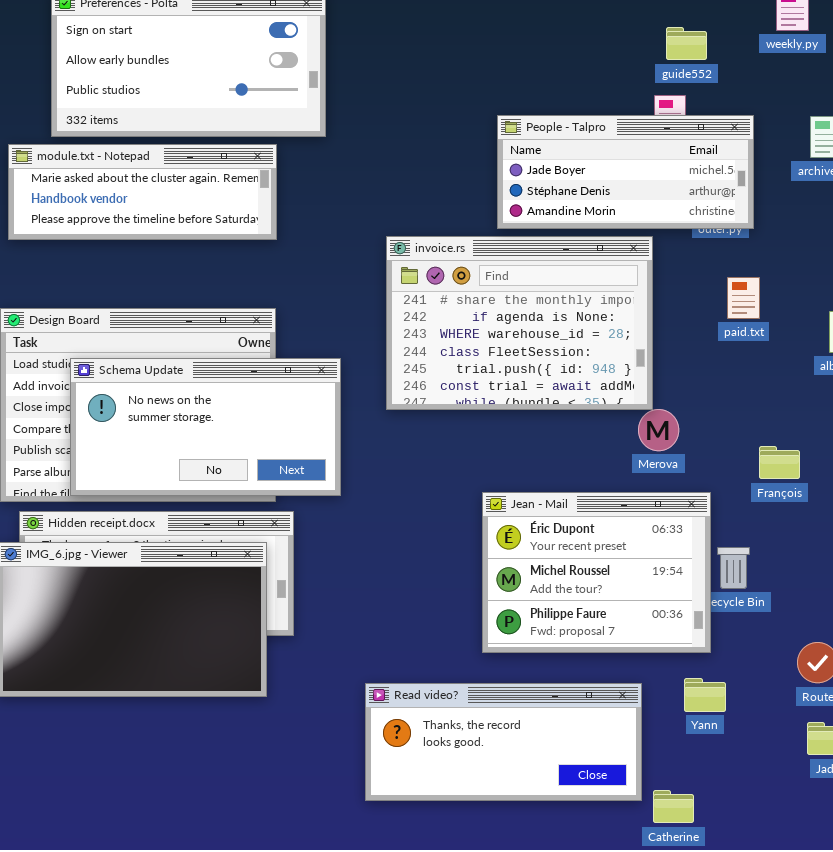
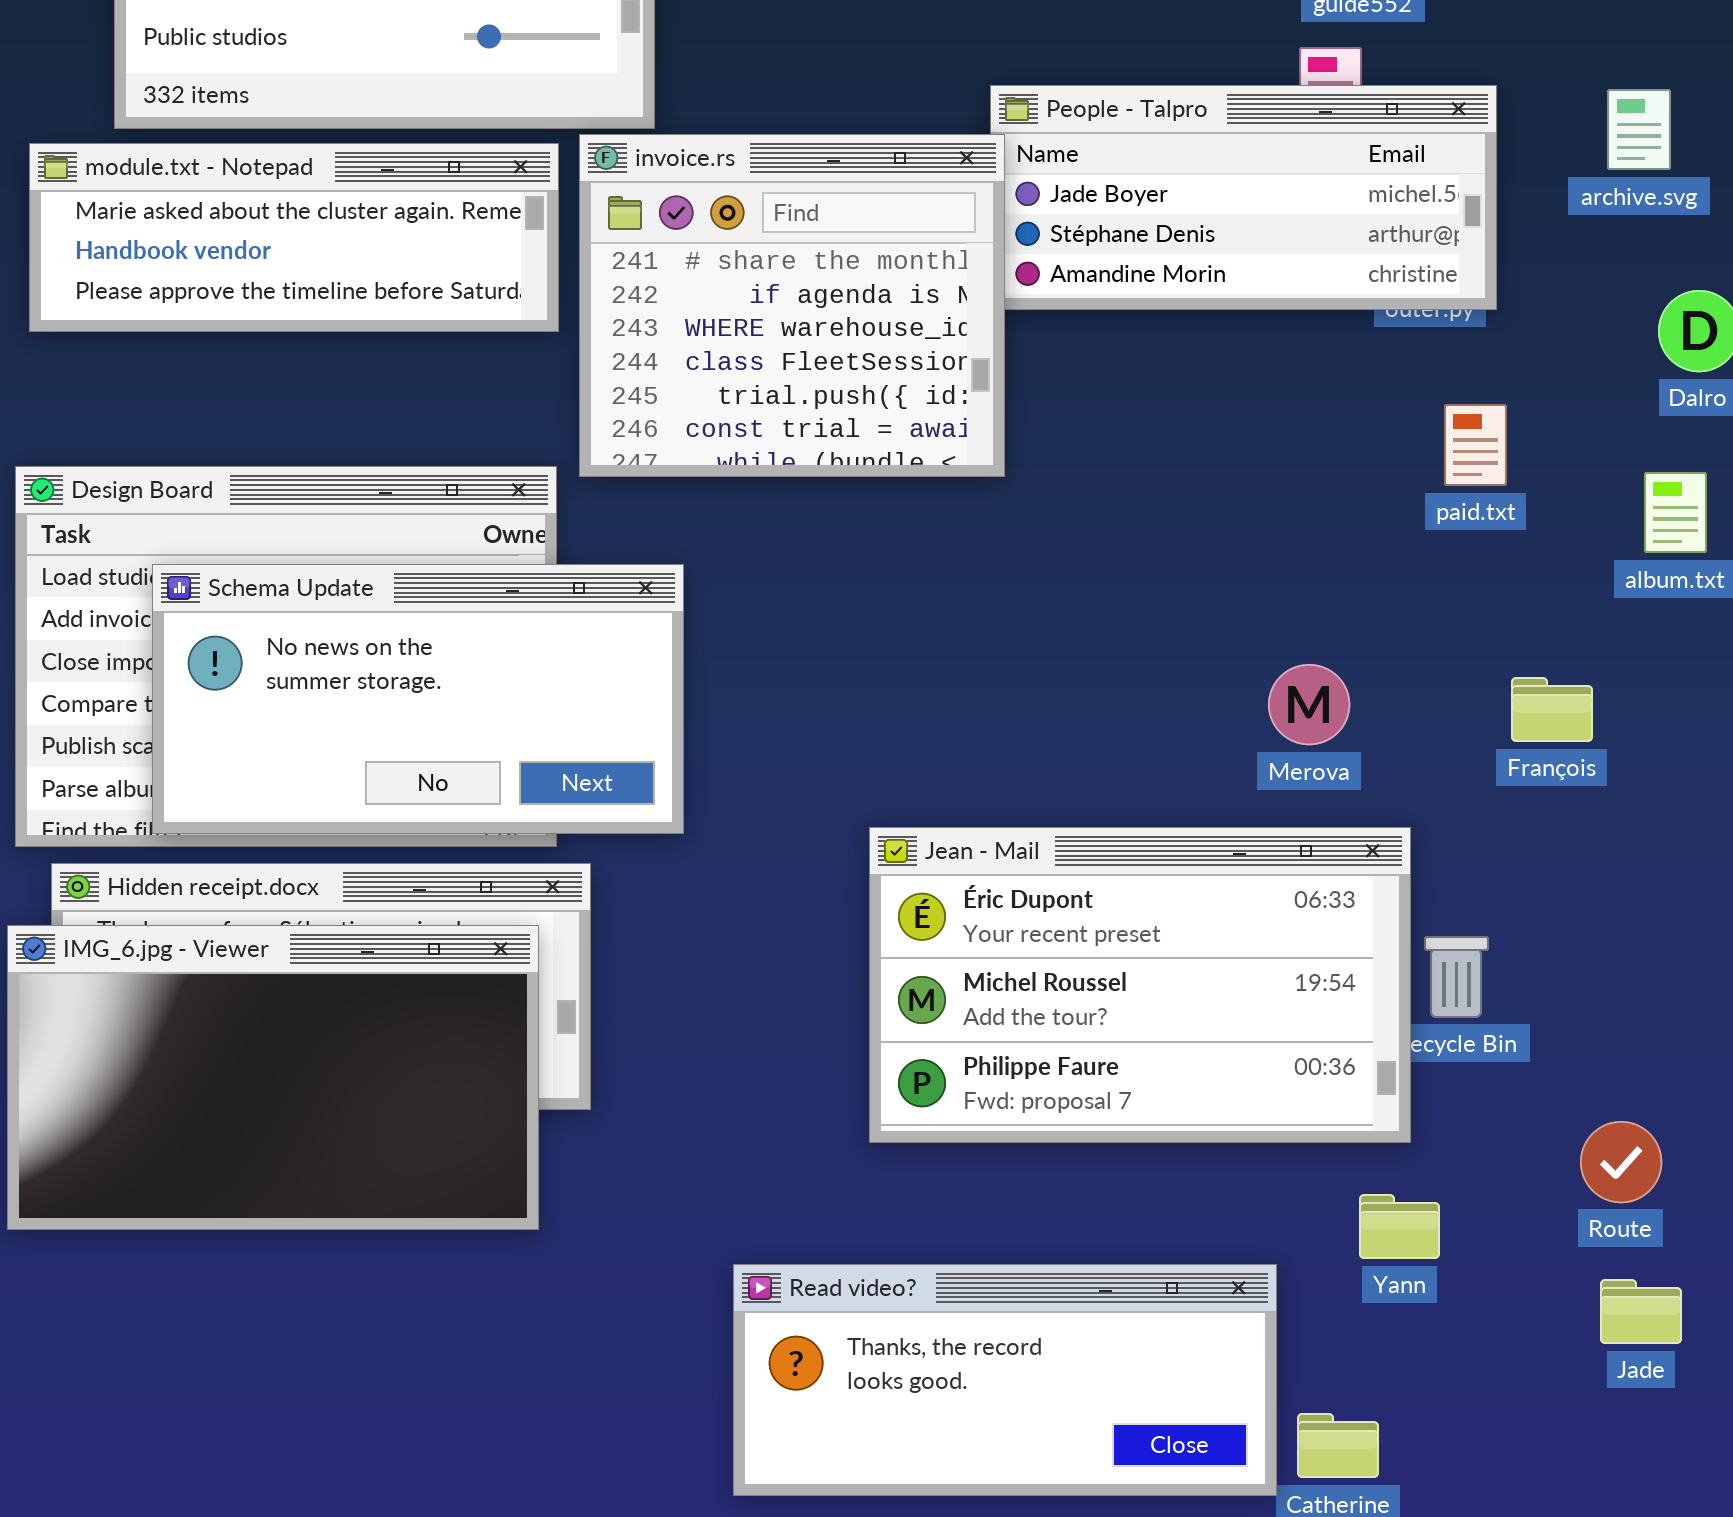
invoice.rs: [386,236,653,410] -> [579,134,1005,477], moved, resized
François: [759,446,800,479] -> [1511,677,1593,742], moved
Jean - Mail: [482,492,711,653] -> [869,827,1411,1143], resized
Read video?: [365,683,642,801] -> [733,1264,1277,1496], moved

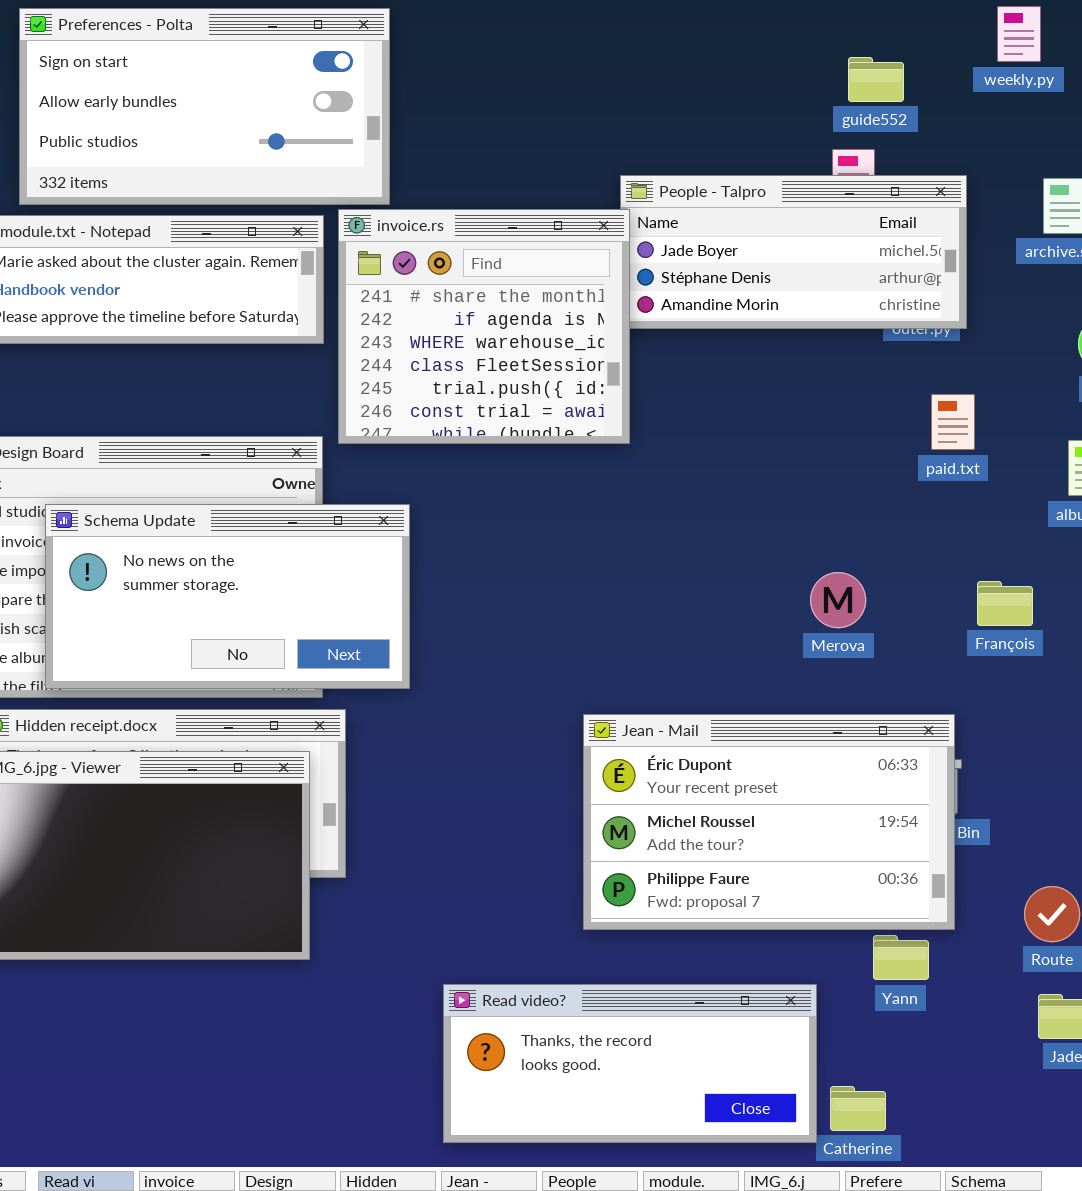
Jean - Mail: [869,827,1411,1143] -> [583,714,955,930], moved

